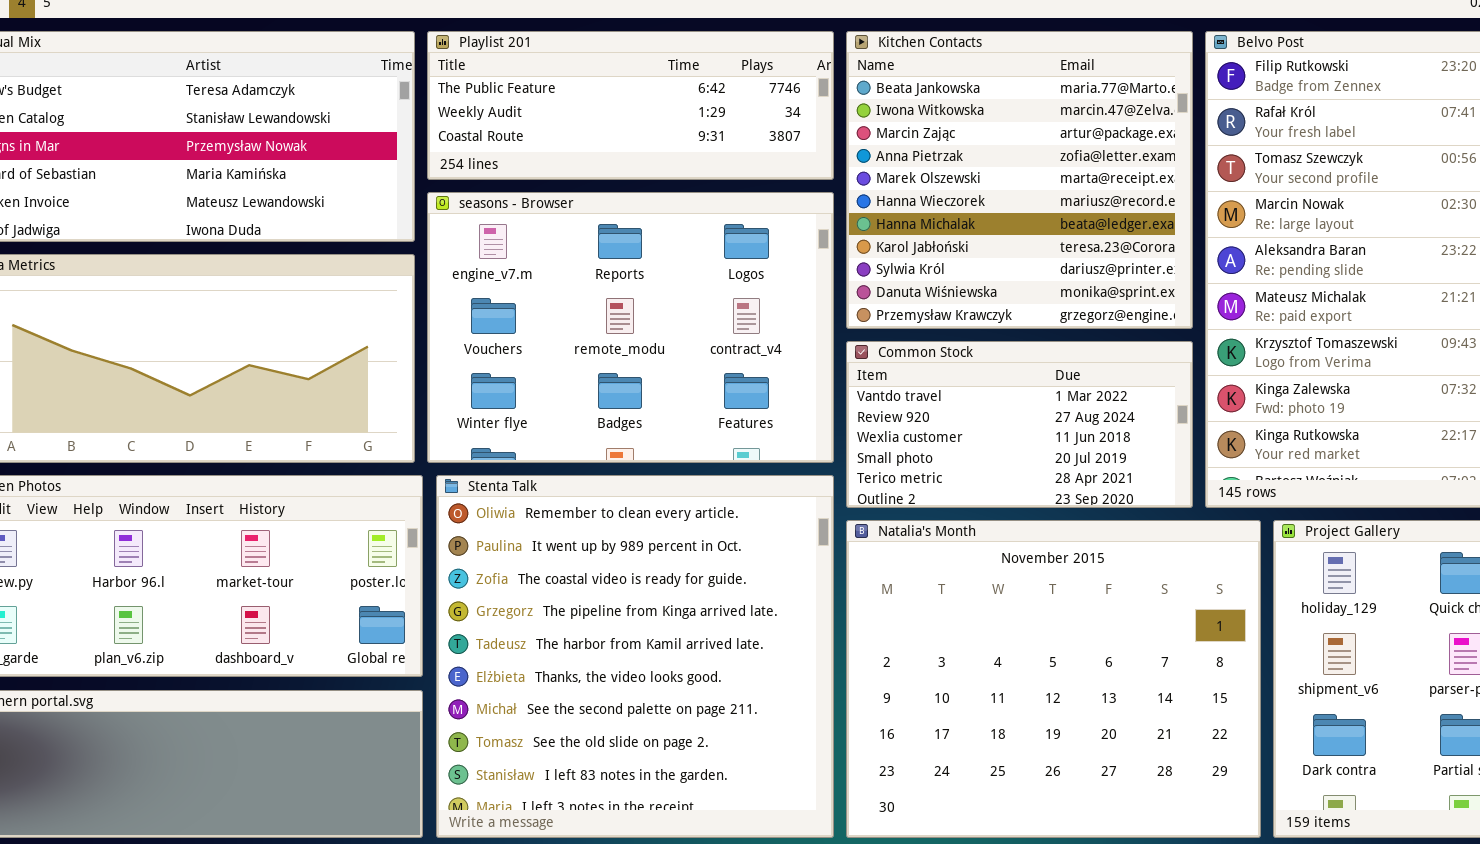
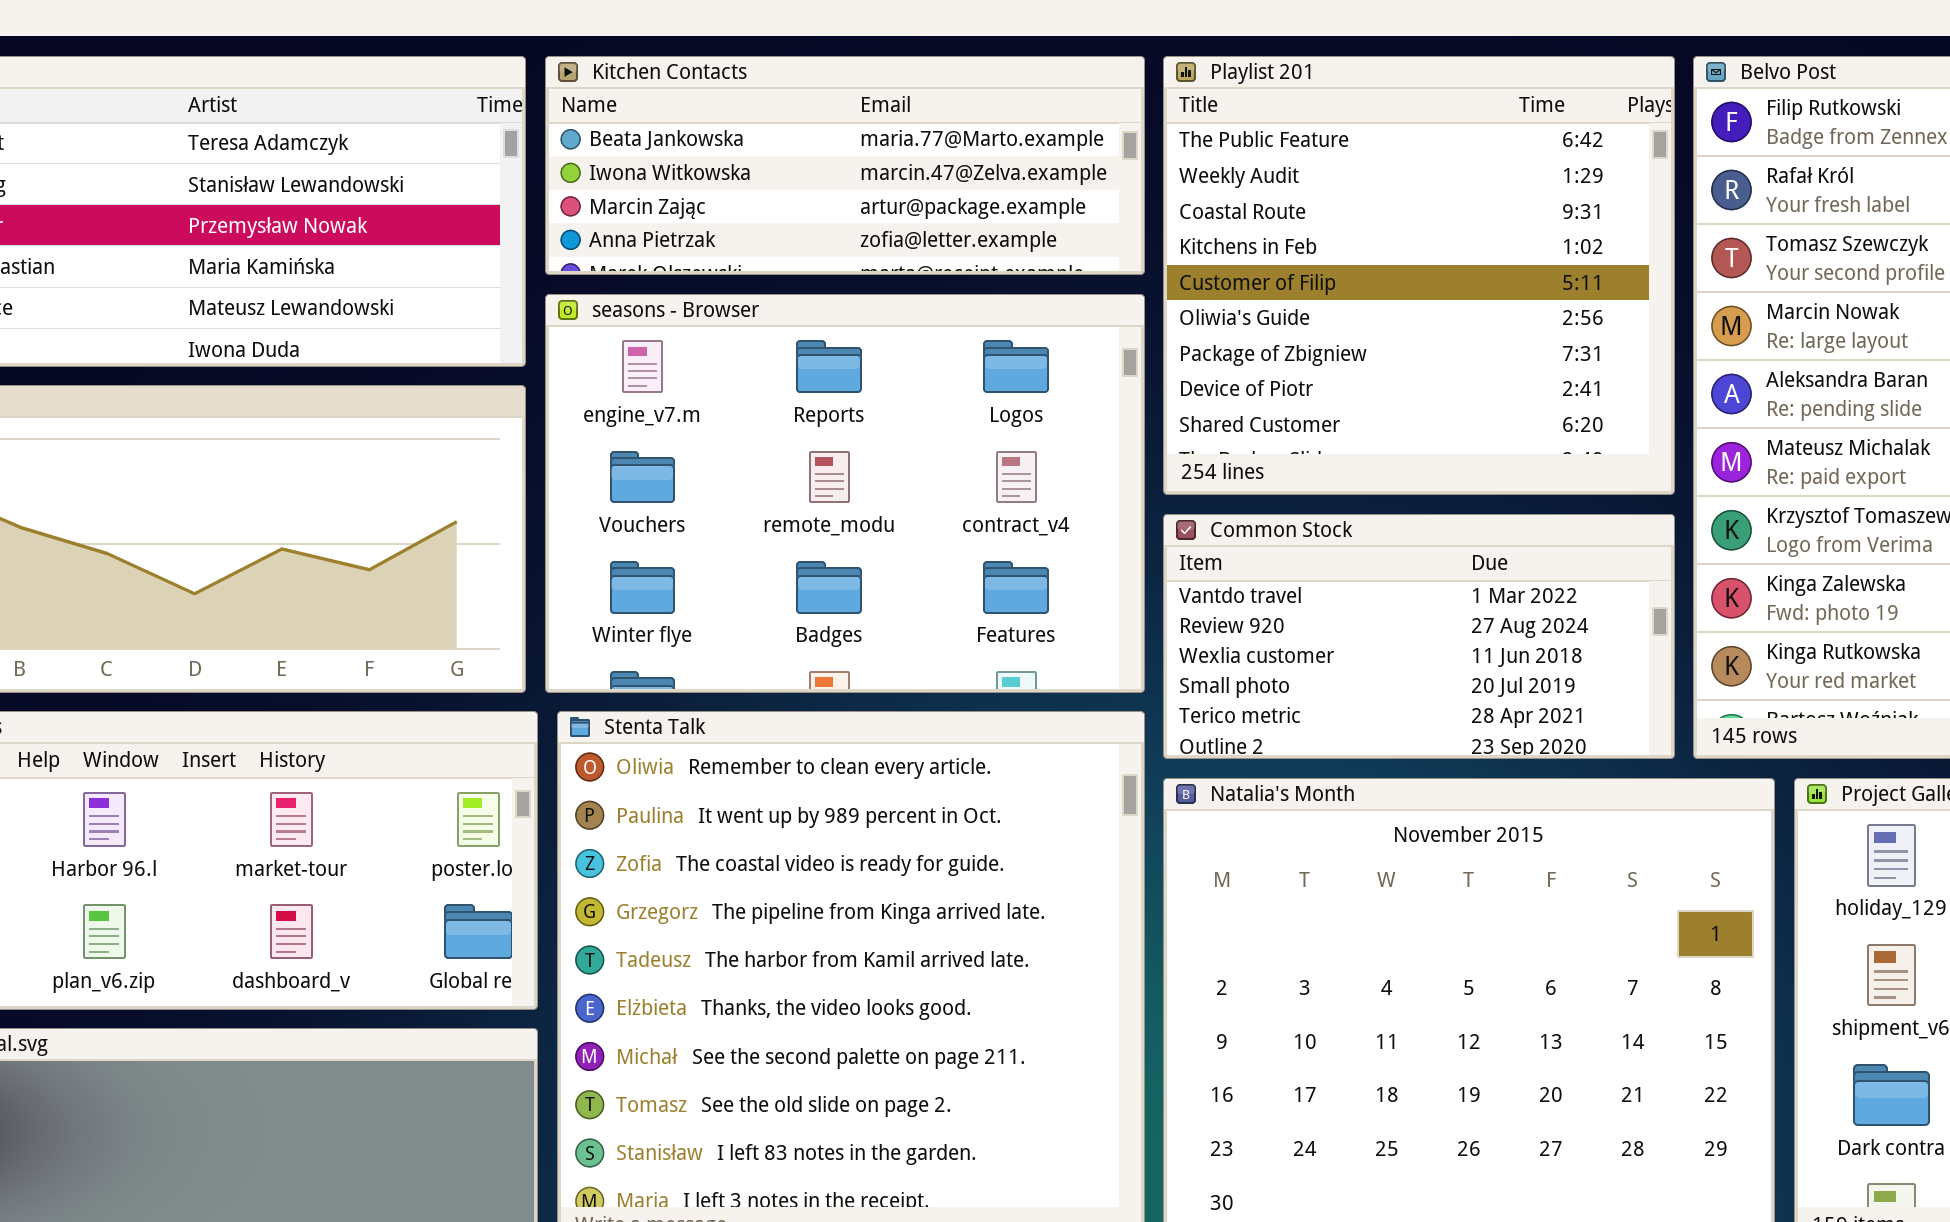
Playlist 201: [427,31,834,180] -> [1163,56,1675,495], moved, resized
Kitchen Contacts: [846,31,1193,329] -> [545,56,1145,275], moved, resized

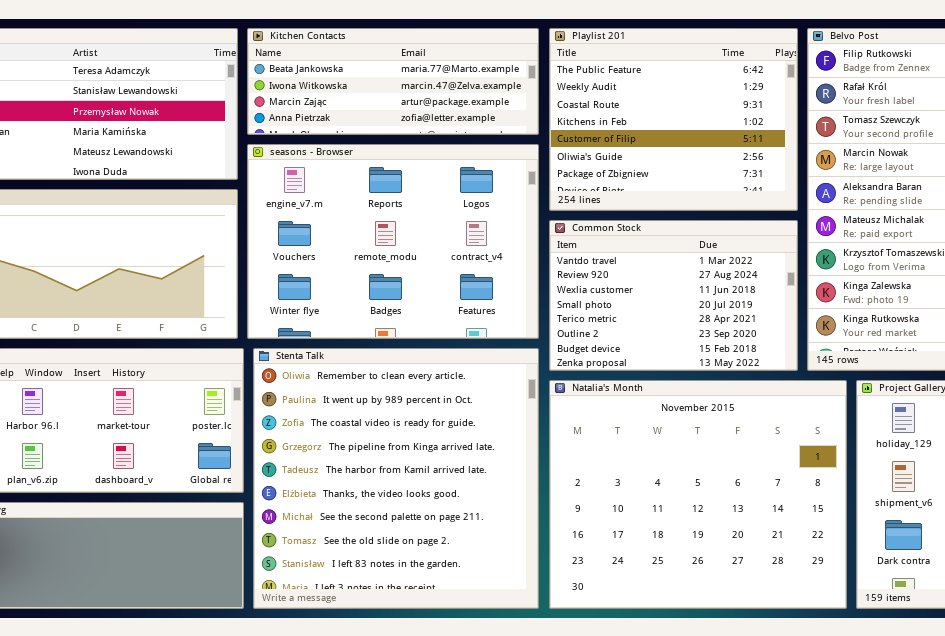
Playlist 201: [1163,56,1675,495] -> [549,28,798,211], resized
Common Stock: [1163,514,1675,759] -> [549,220,798,371], resized

